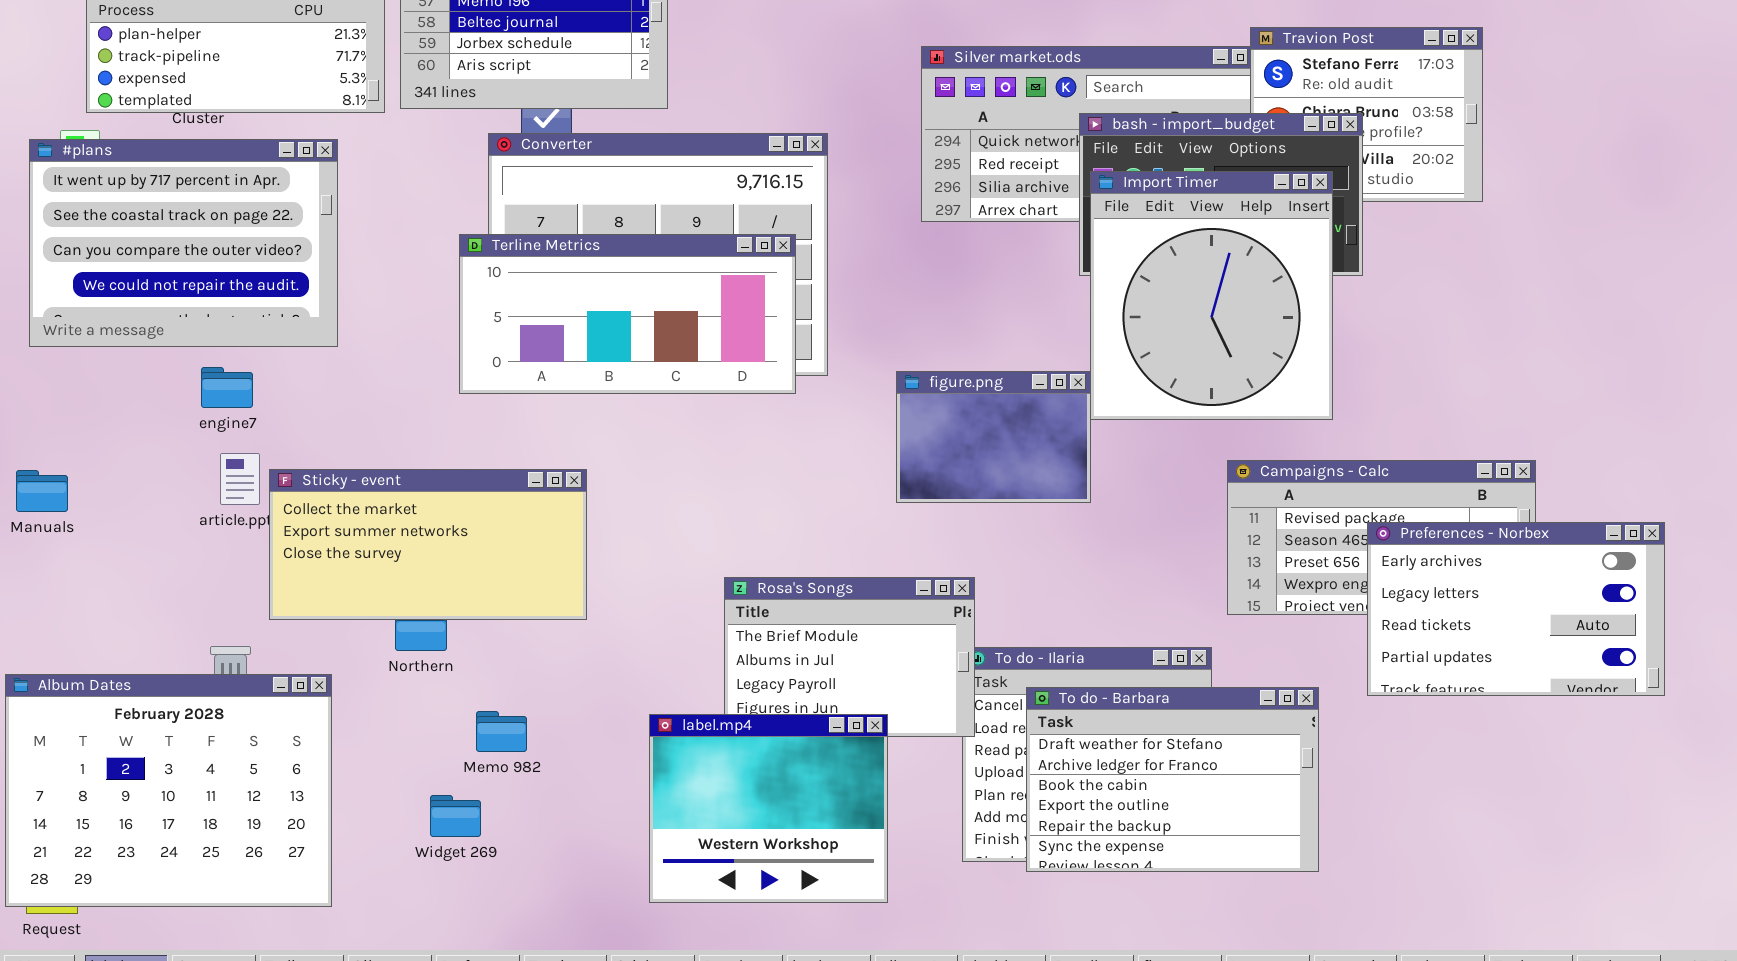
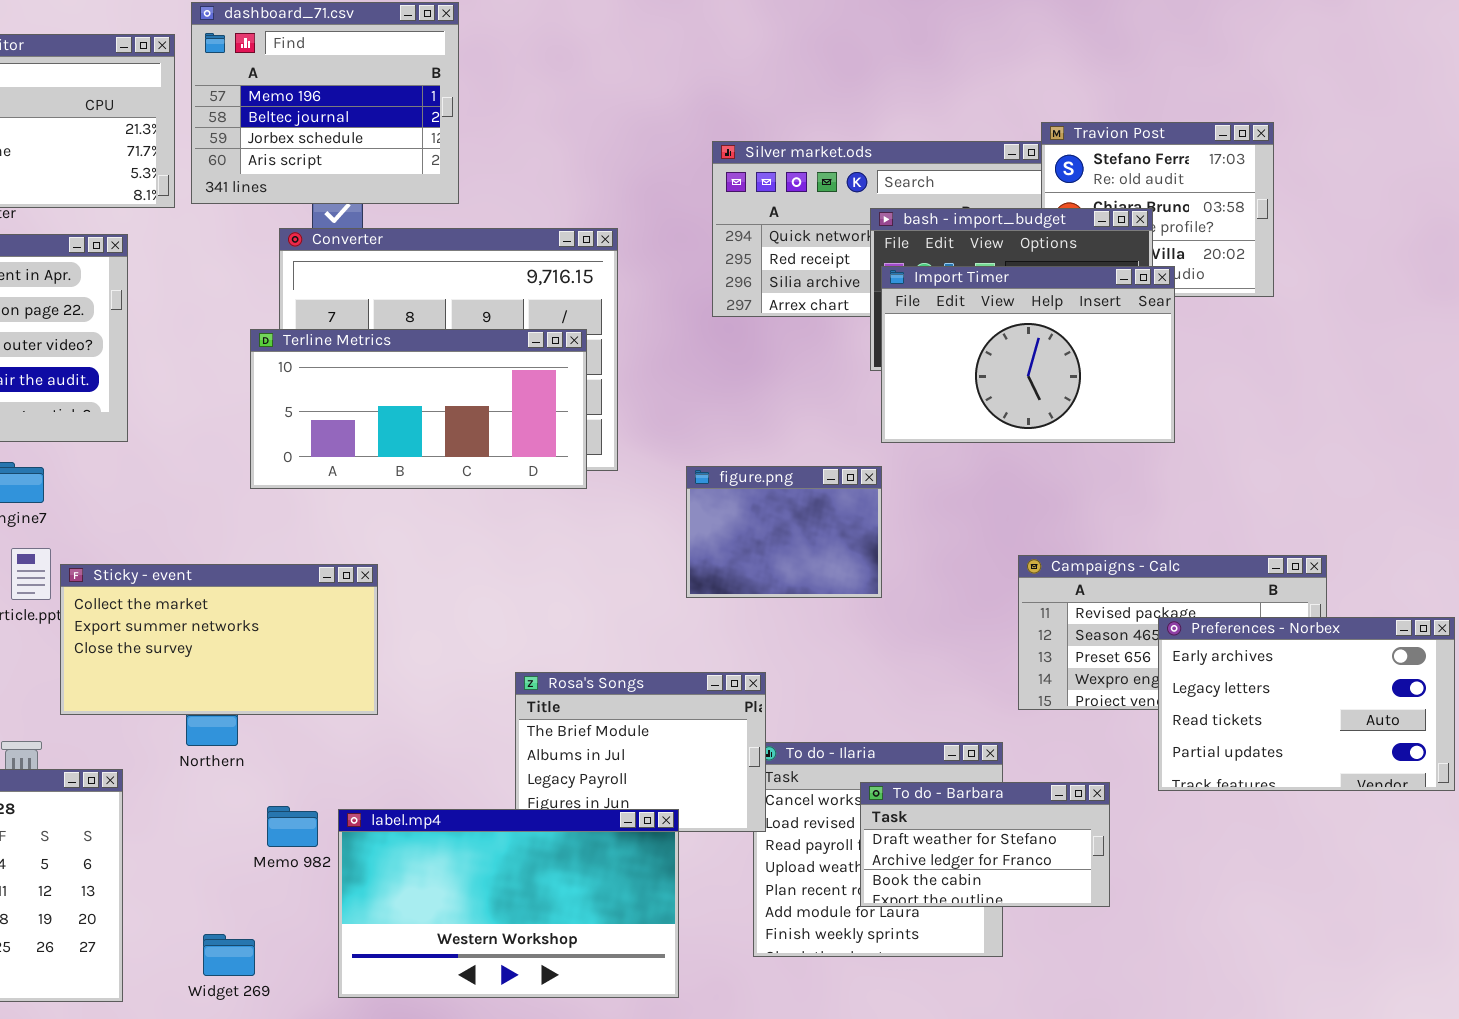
Import Timer: [1090,171,1333,420] -> [881,266,1175,443], resized
To do - Barbara: [1026,687,1319,872] -> [860,782,1110,907], resized
label.mp4: [649,714,888,903] -> [338,809,679,998], resized
Widget 269: [430,795,481,837] -> [203,934,255,976], moved

